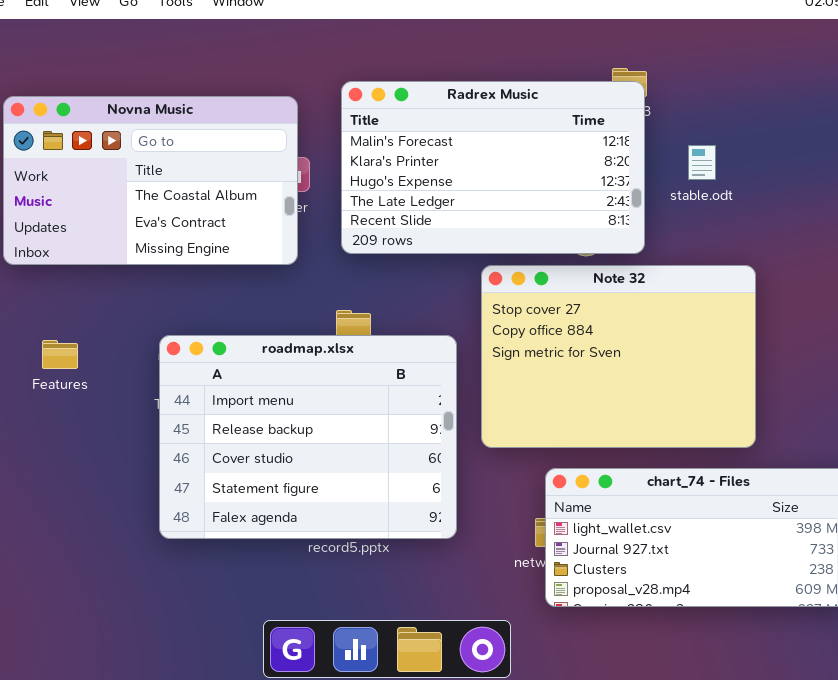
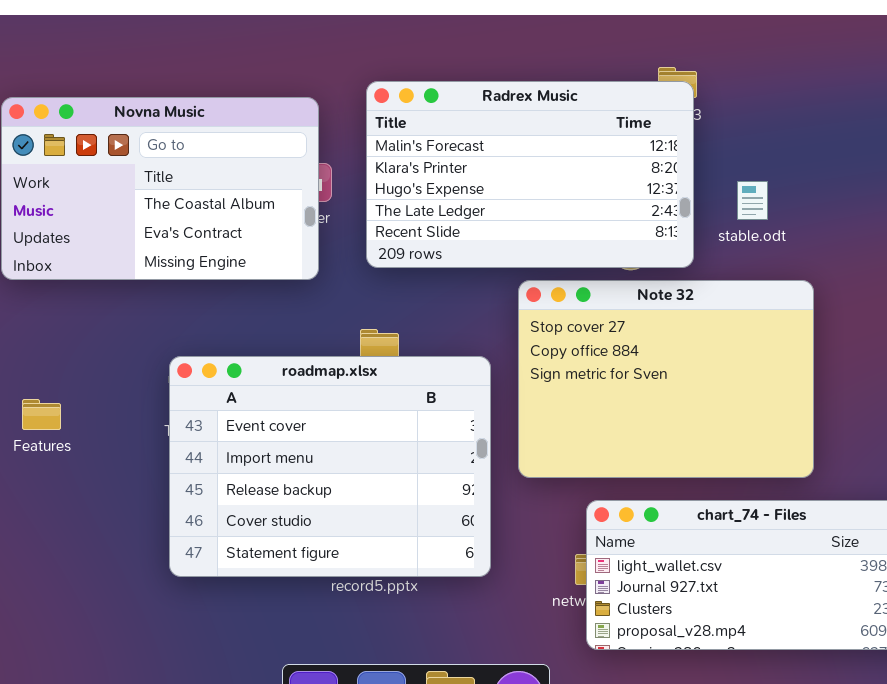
stable.odt: [688,145,716,180] -> [737,181,768,220], moved
roadmap.xlsx: [159,335,457,539] -> [169,356,491,577], scrolled up 1 row
Features: [42,340,78,369] -> [22,399,61,430], moved

